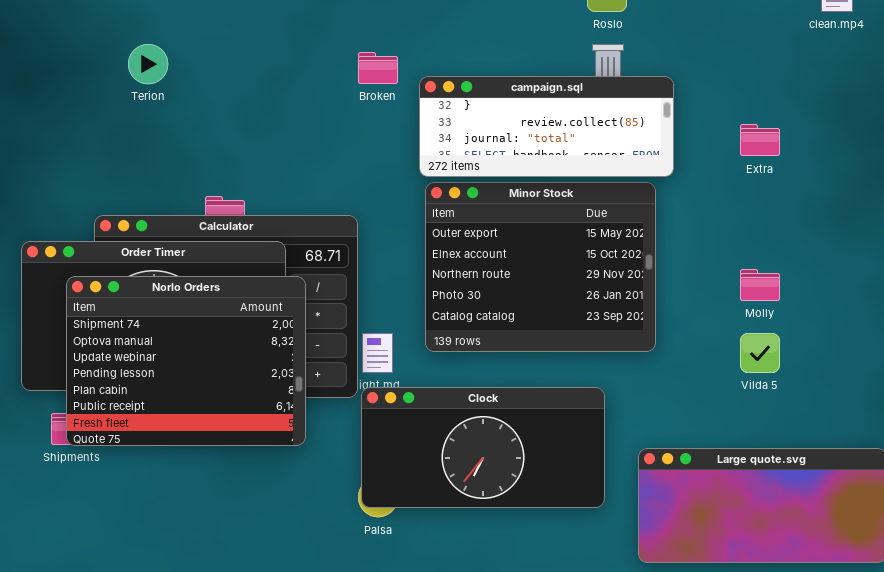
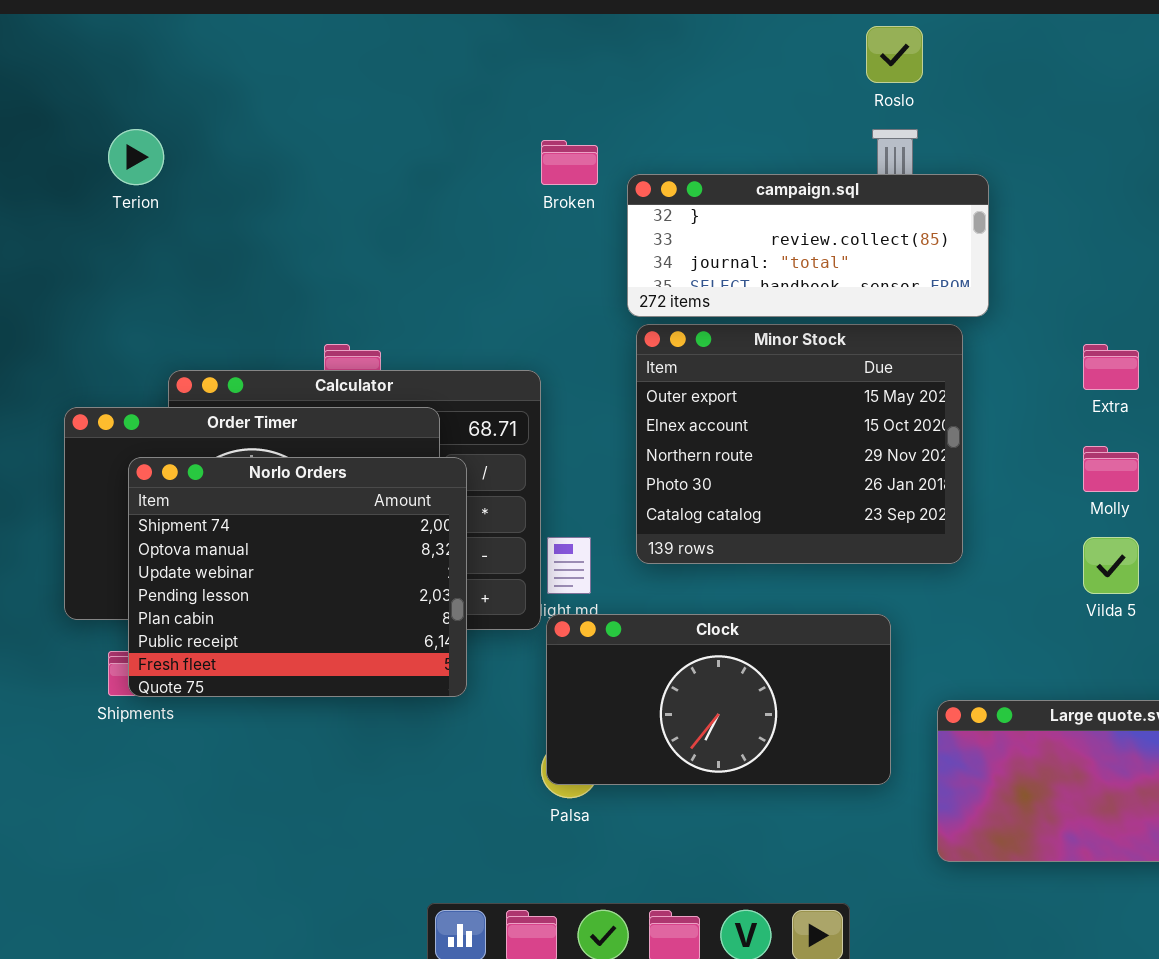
Terion: [128,44,168,84] -> [108,129,164,185], moved
Extra: [740,124,780,156] -> [1083,344,1139,390], moved

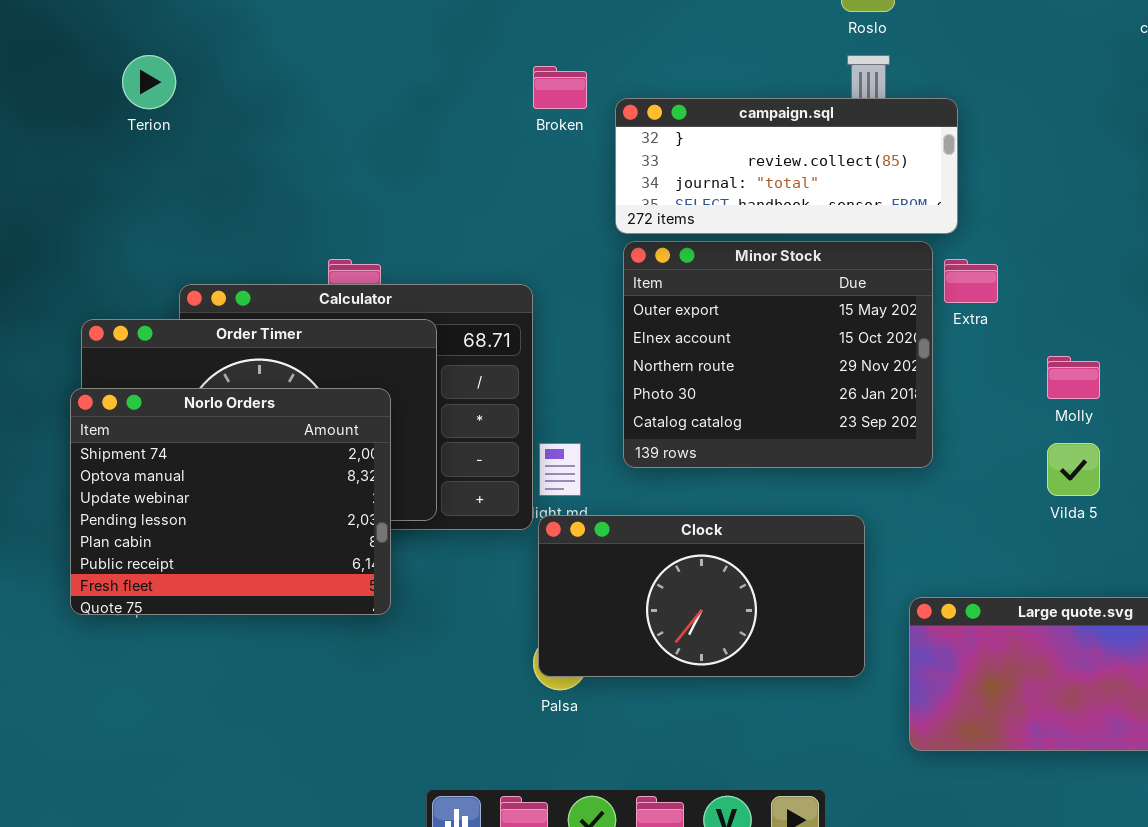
Extra: [1083,344,1139,390] -> [944,259,998,303], moved
Norlo Orders: [128,457,467,697] -> [70,388,391,615], moved

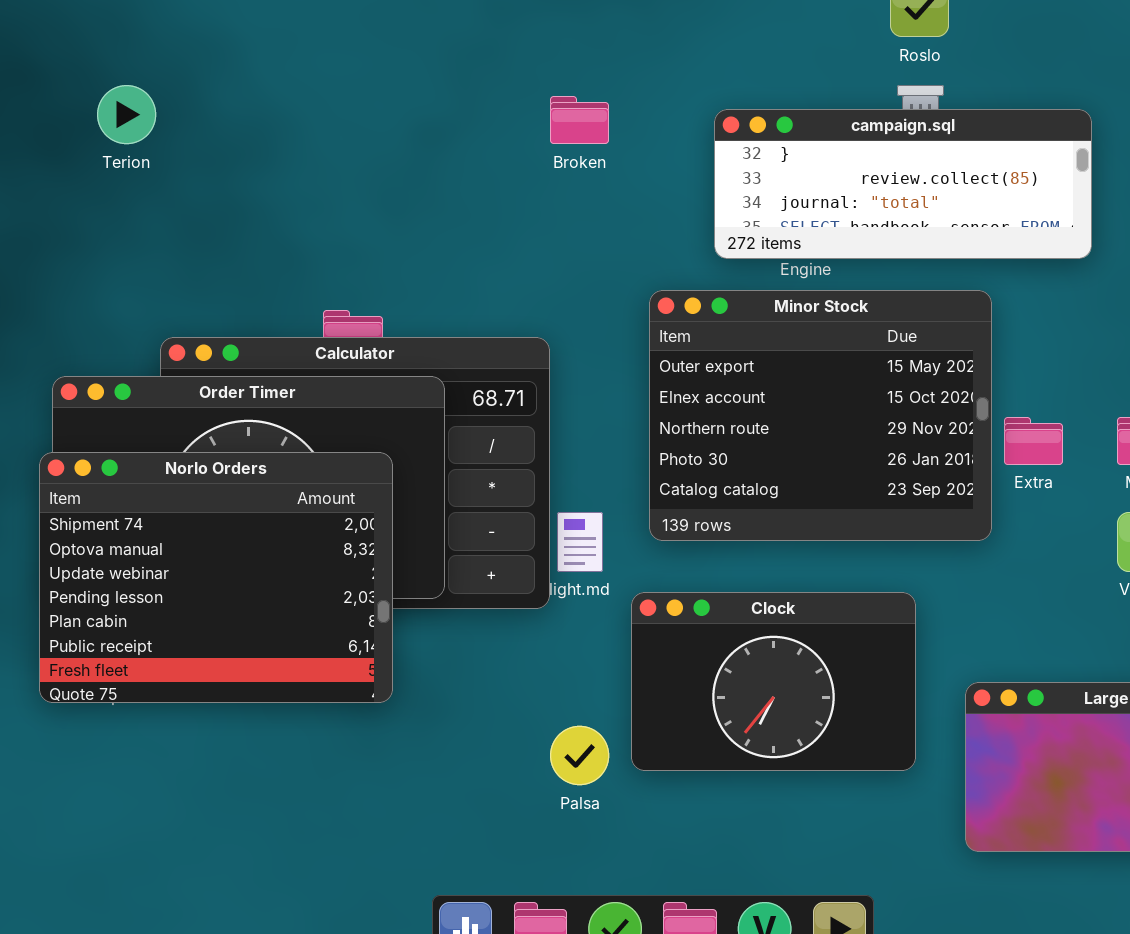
campaign.sql: [615,98,958,234] -> [714,109,1092,259], moved
Extra: [944,259,998,303] -> [1004,417,1063,465], moved
Clock: [538,515,865,677] -> [631,592,916,771], resized

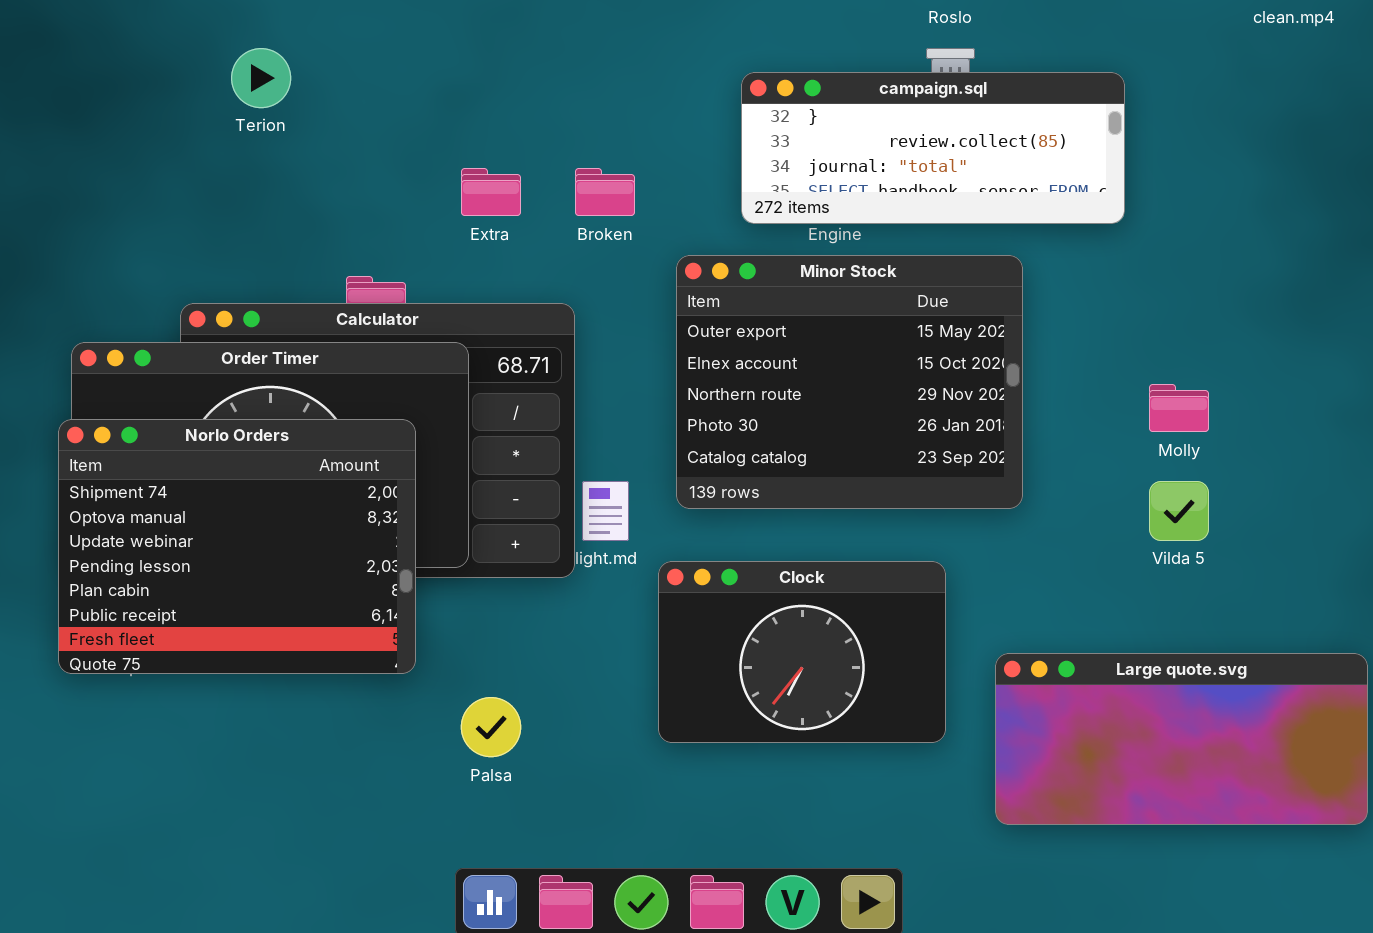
Terion: [97,85,156,144] -> [231,48,291,108], moved
Broken: [550,96,609,144] -> [575,168,635,216], moved
Extra: [1004,417,1063,465] -> [461,168,521,216], moved
Palsa: [550,726,609,785] -> [461,697,521,757], moved

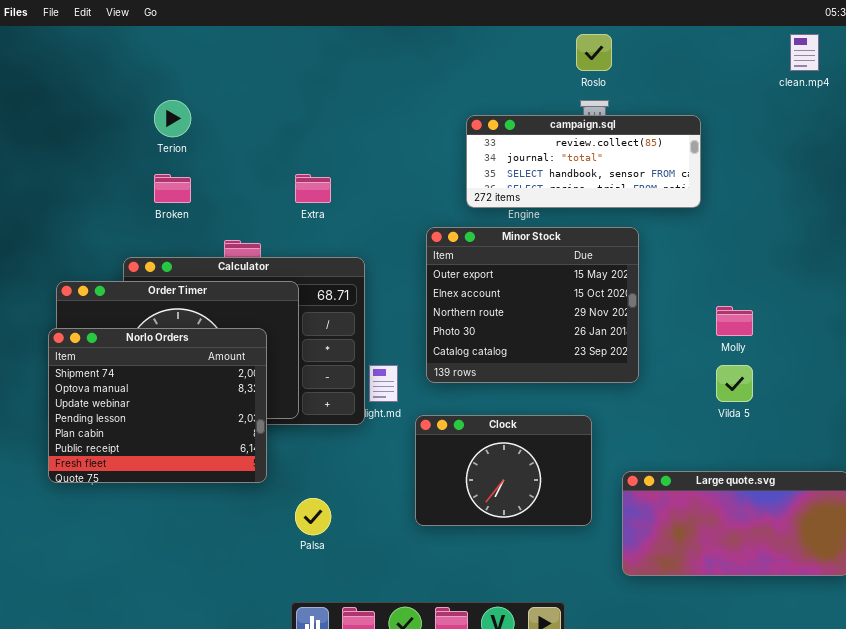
campaign.sql: [741,72,1125,224] -> [466,115,701,208], scrolled down 1 row
Broken: [575,168,635,216] -> [154,174,191,203], moved

